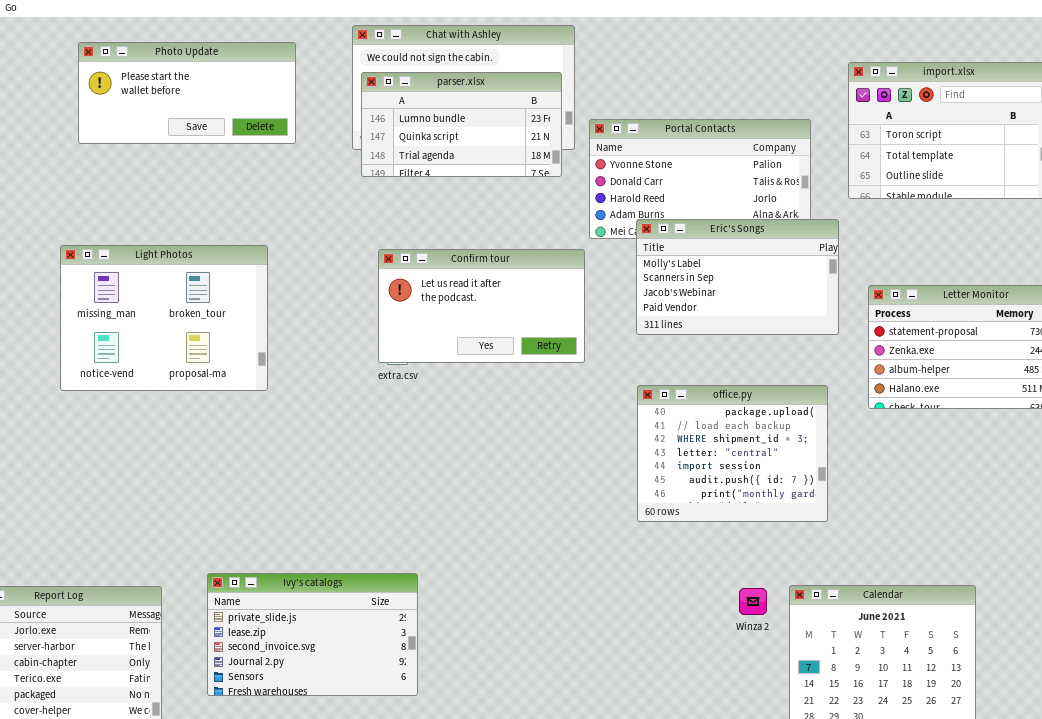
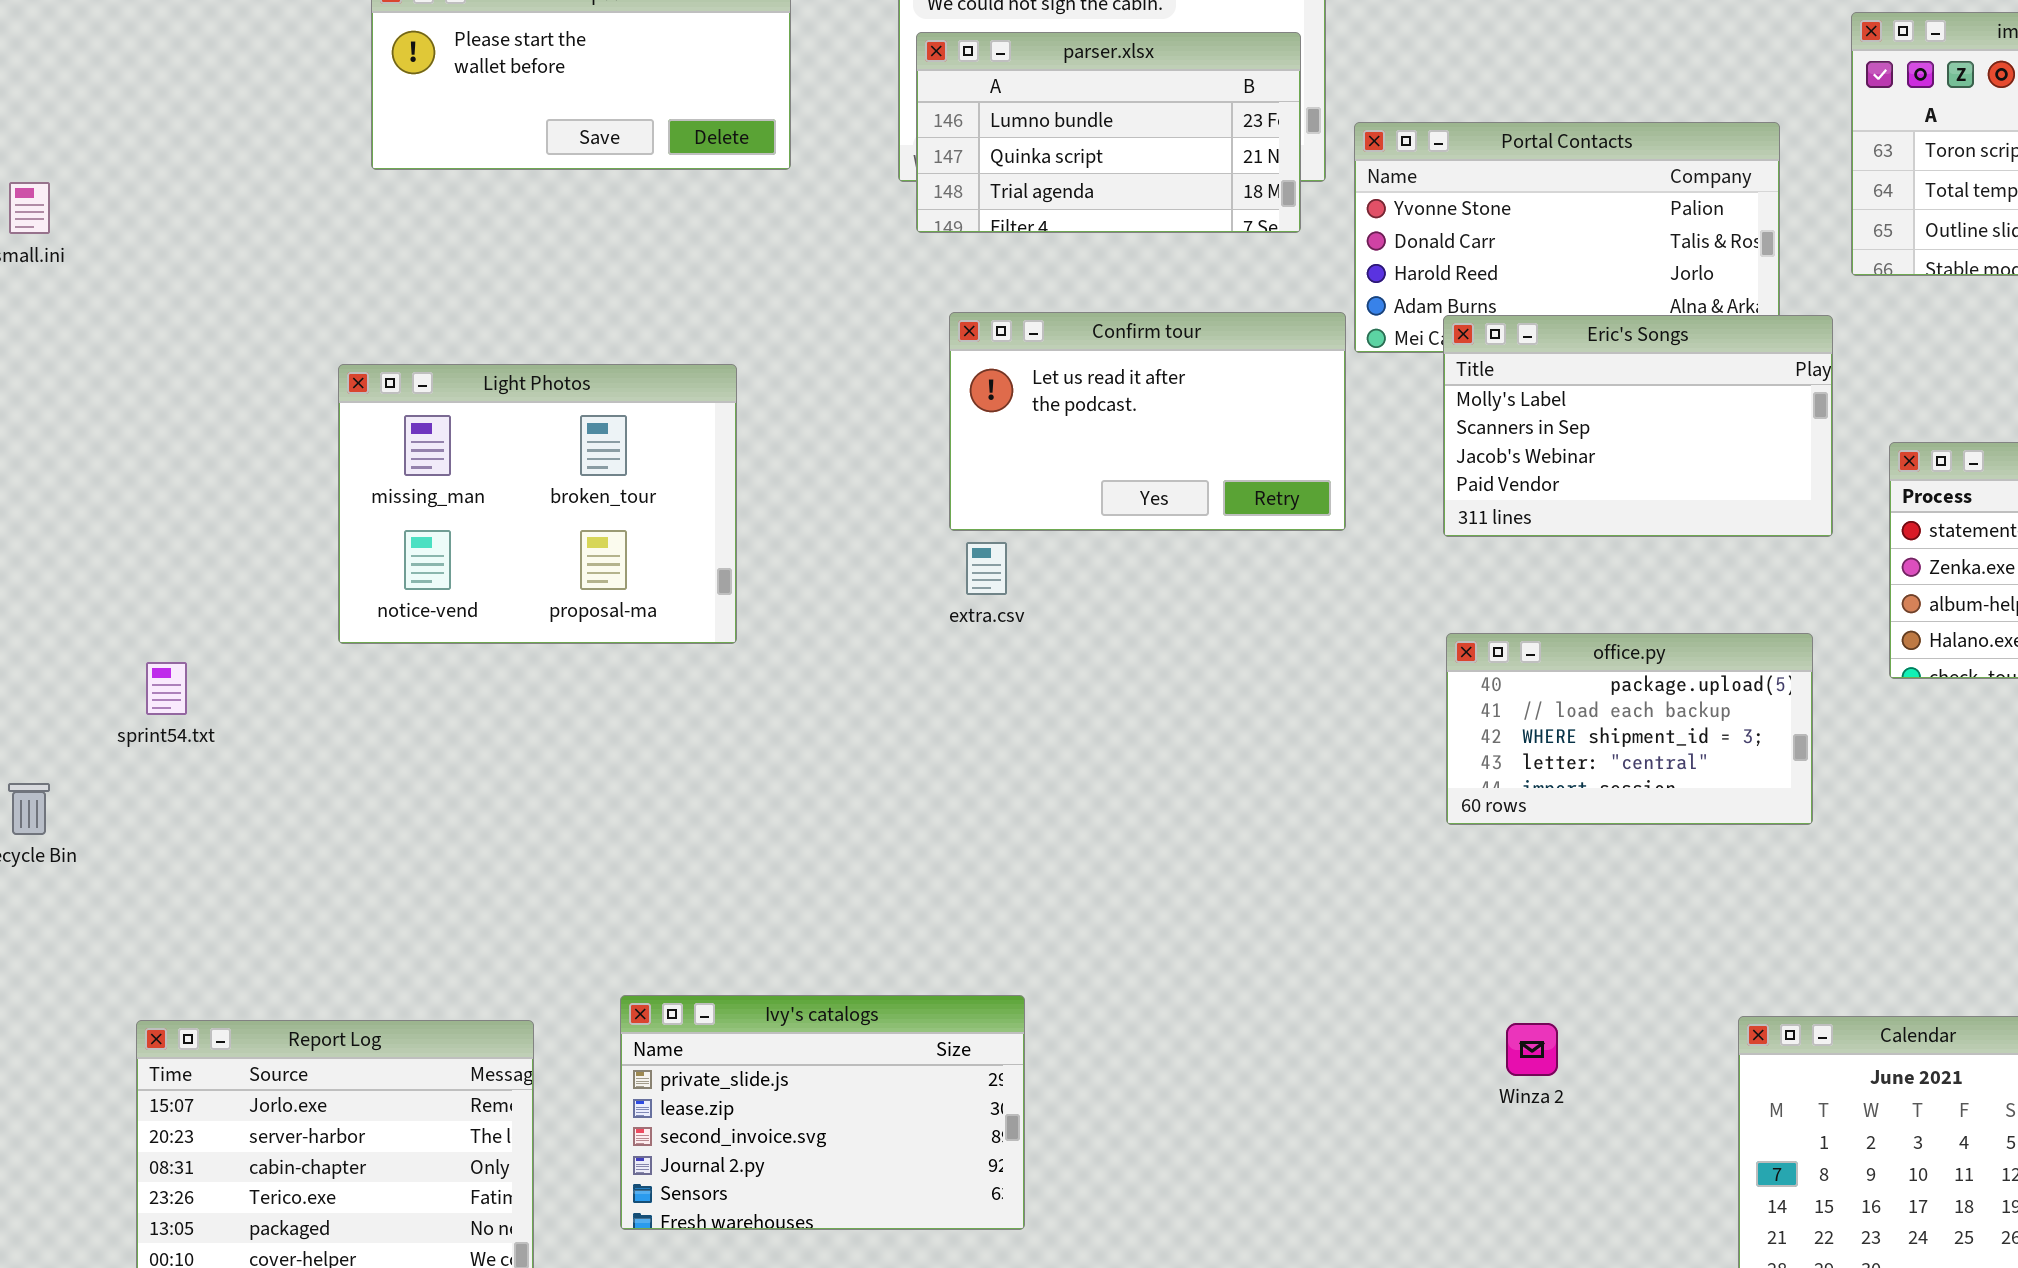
Confirm tour: [378,249,585,363] -> [949,312,1346,531], moved
office.py: [637,385,828,522] -> [1446,633,1813,825], resized
Winza 2: [739,588,767,615] -> [1506,1023,1558,1076], moved

